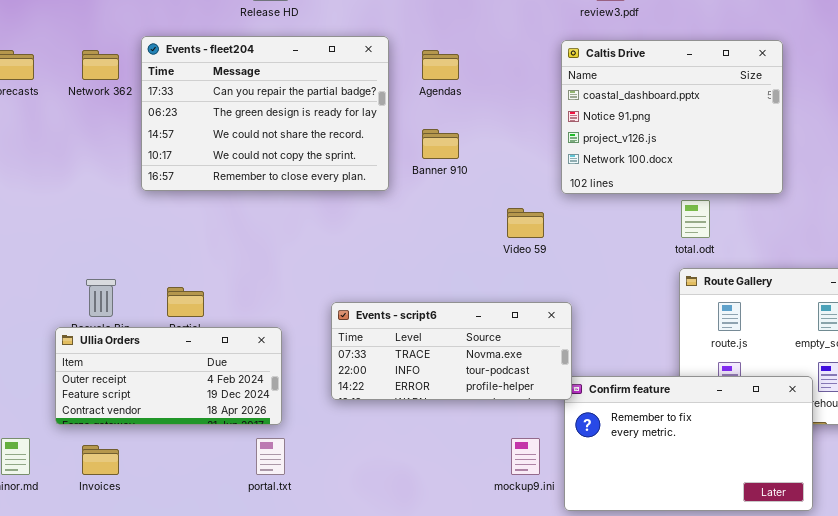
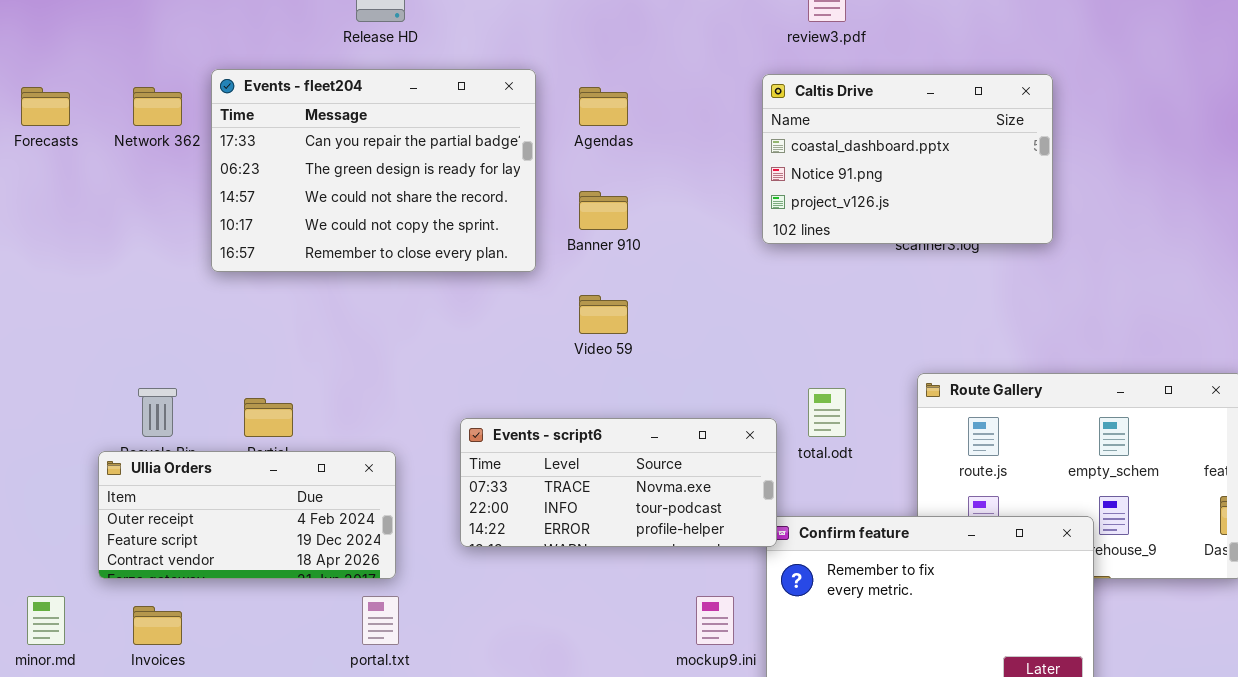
Caltis Drive: [561,40,783,194] -> [762,74,1053,244], resized
total.odt: [681,200,710,238] -> [808,388,846,437], moved
Video 59: [507,208,544,238] -> [579,295,628,334], moved

